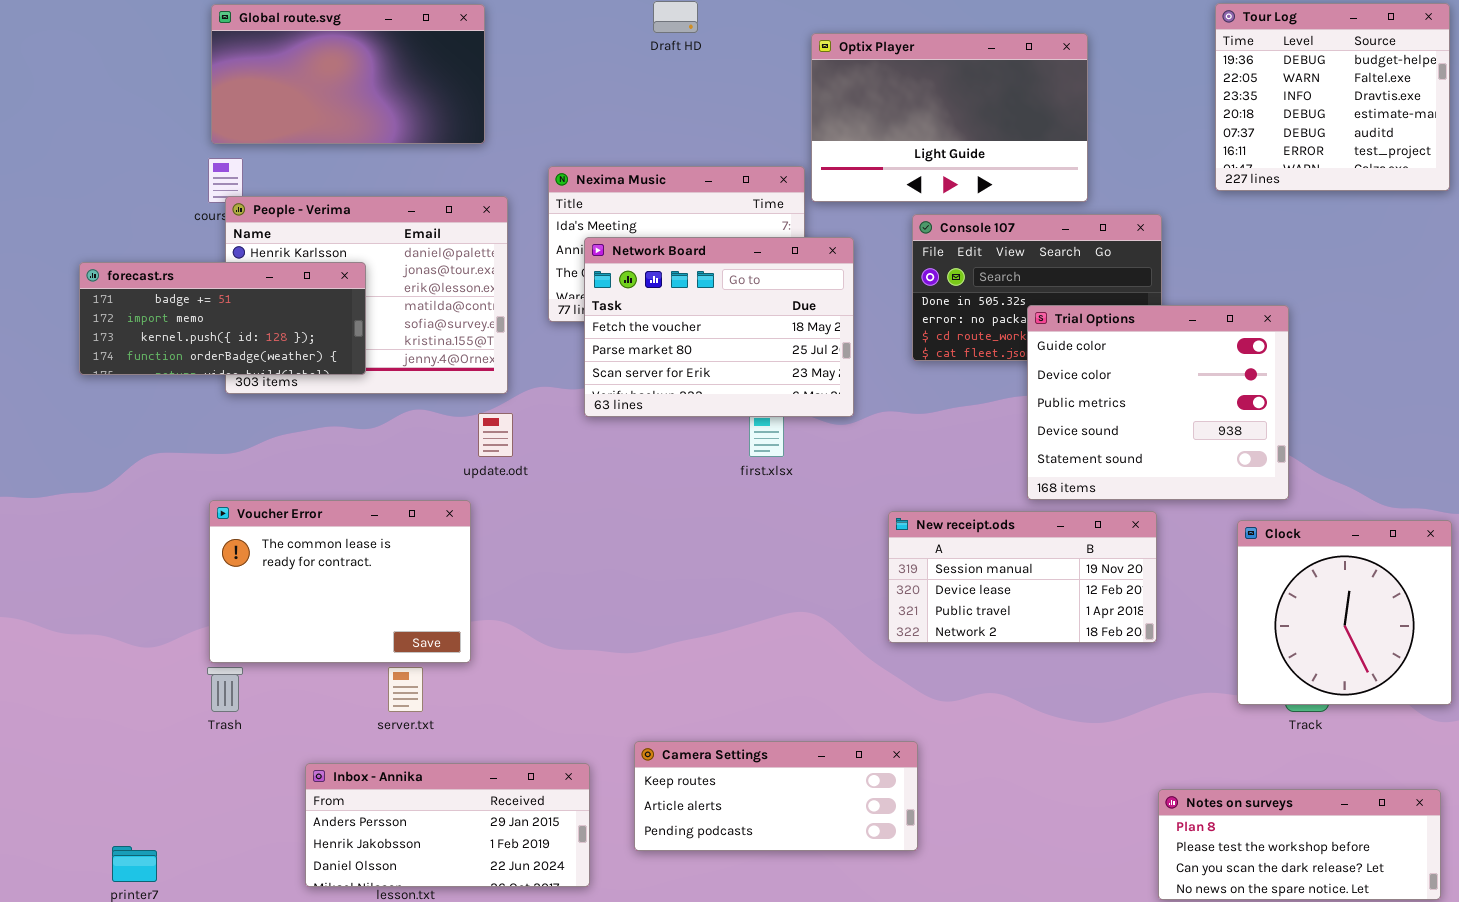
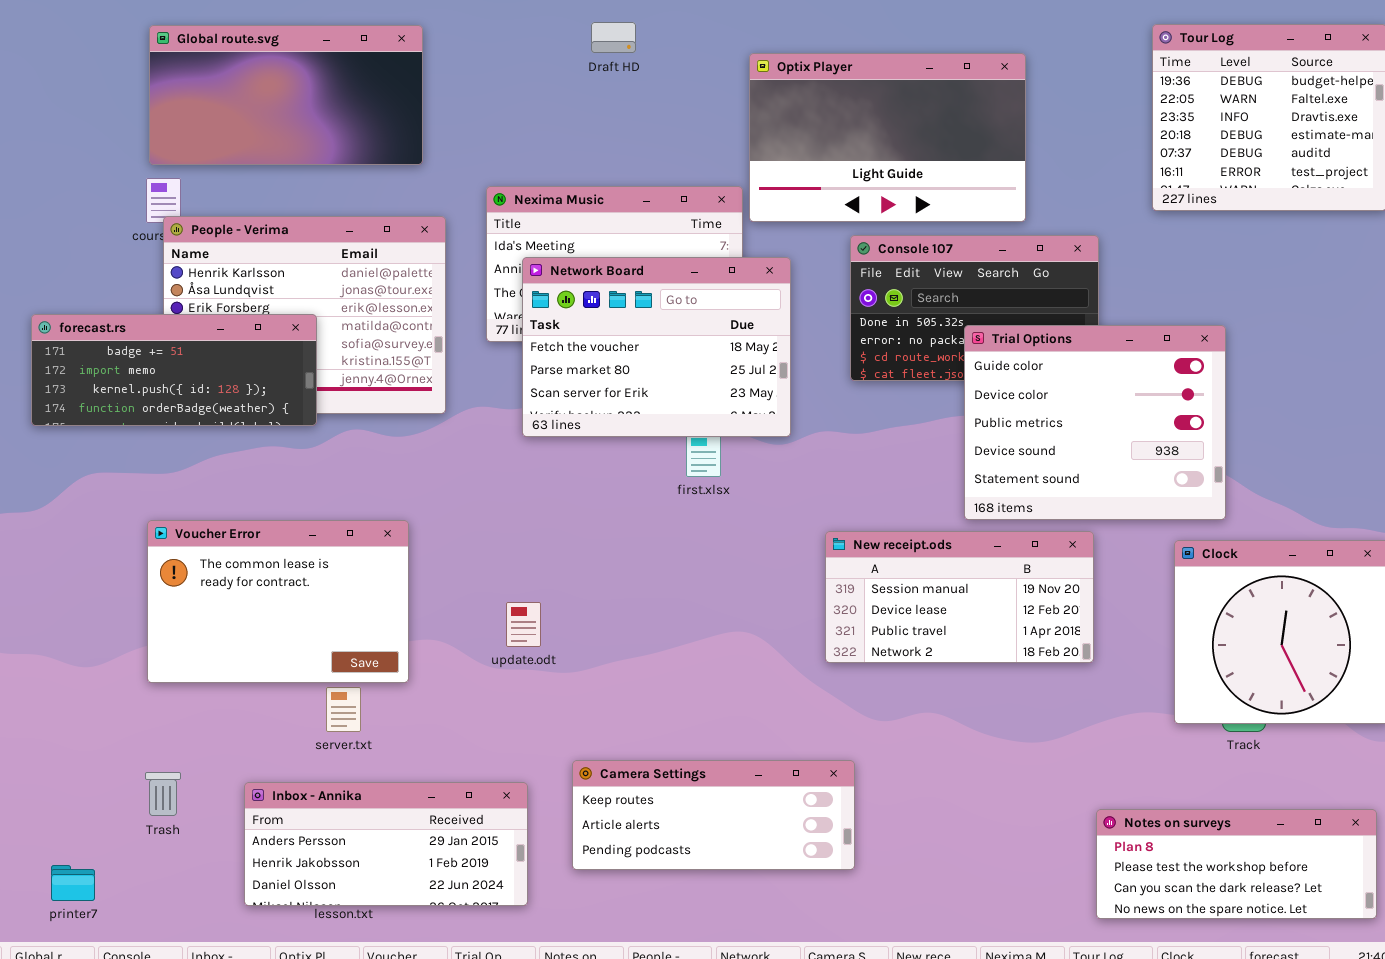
forecast.rs: [79,262,366,375] -> [31,314,317,426], moved
update.odt: [478,413,513,457] -> [506,602,541,647], moved
Trash: [207,667,243,712] -> [145,772,181,816], moved

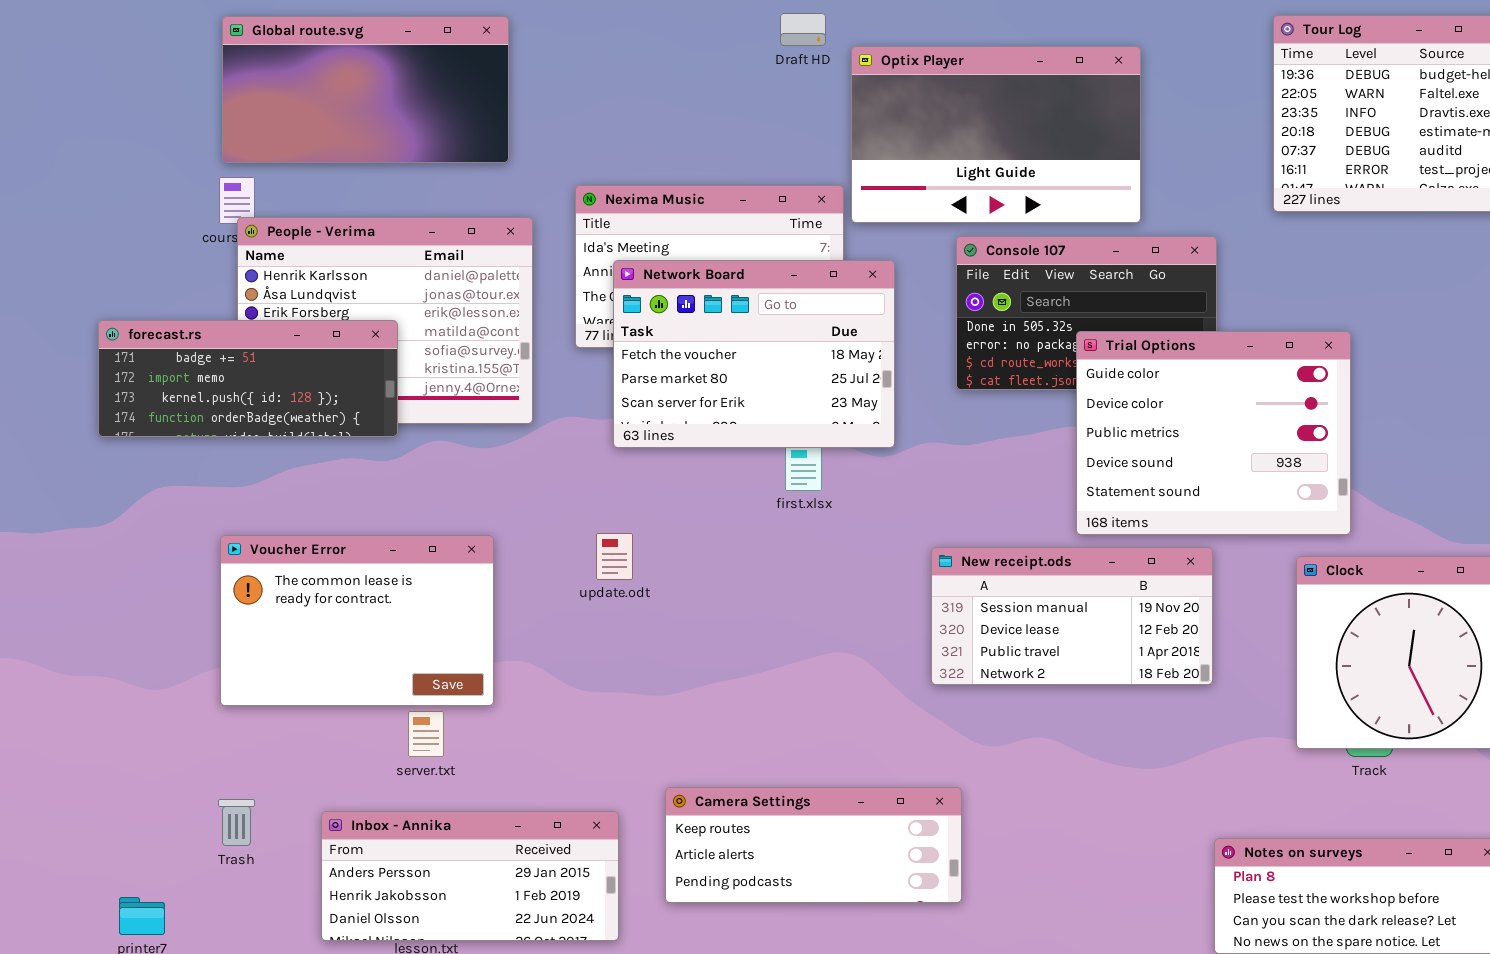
Draft HD: [591,22,636,53] -> [780,13,826,46], moved
update.odt: [506,602,541,647] -> [596,533,633,580], moved

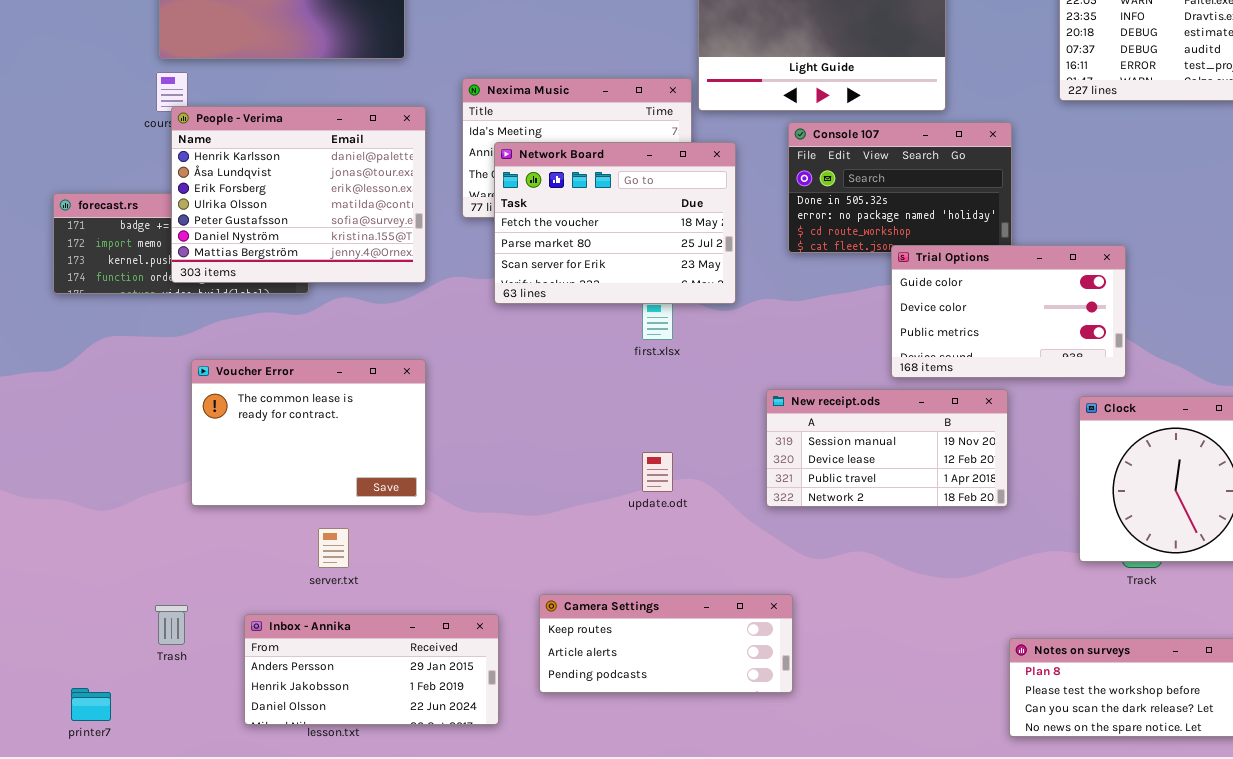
People - Verima: [237,217,533,424] -> [171,106,426,283], raised
Trial Options: [1076,331,1351,535] -> [891,245,1126,378], resized
update.odt: [596,533,633,580] -> [642,452,673,492], moved
Voucher Error: [220,535,494,706] -> [191,359,426,506], moved

